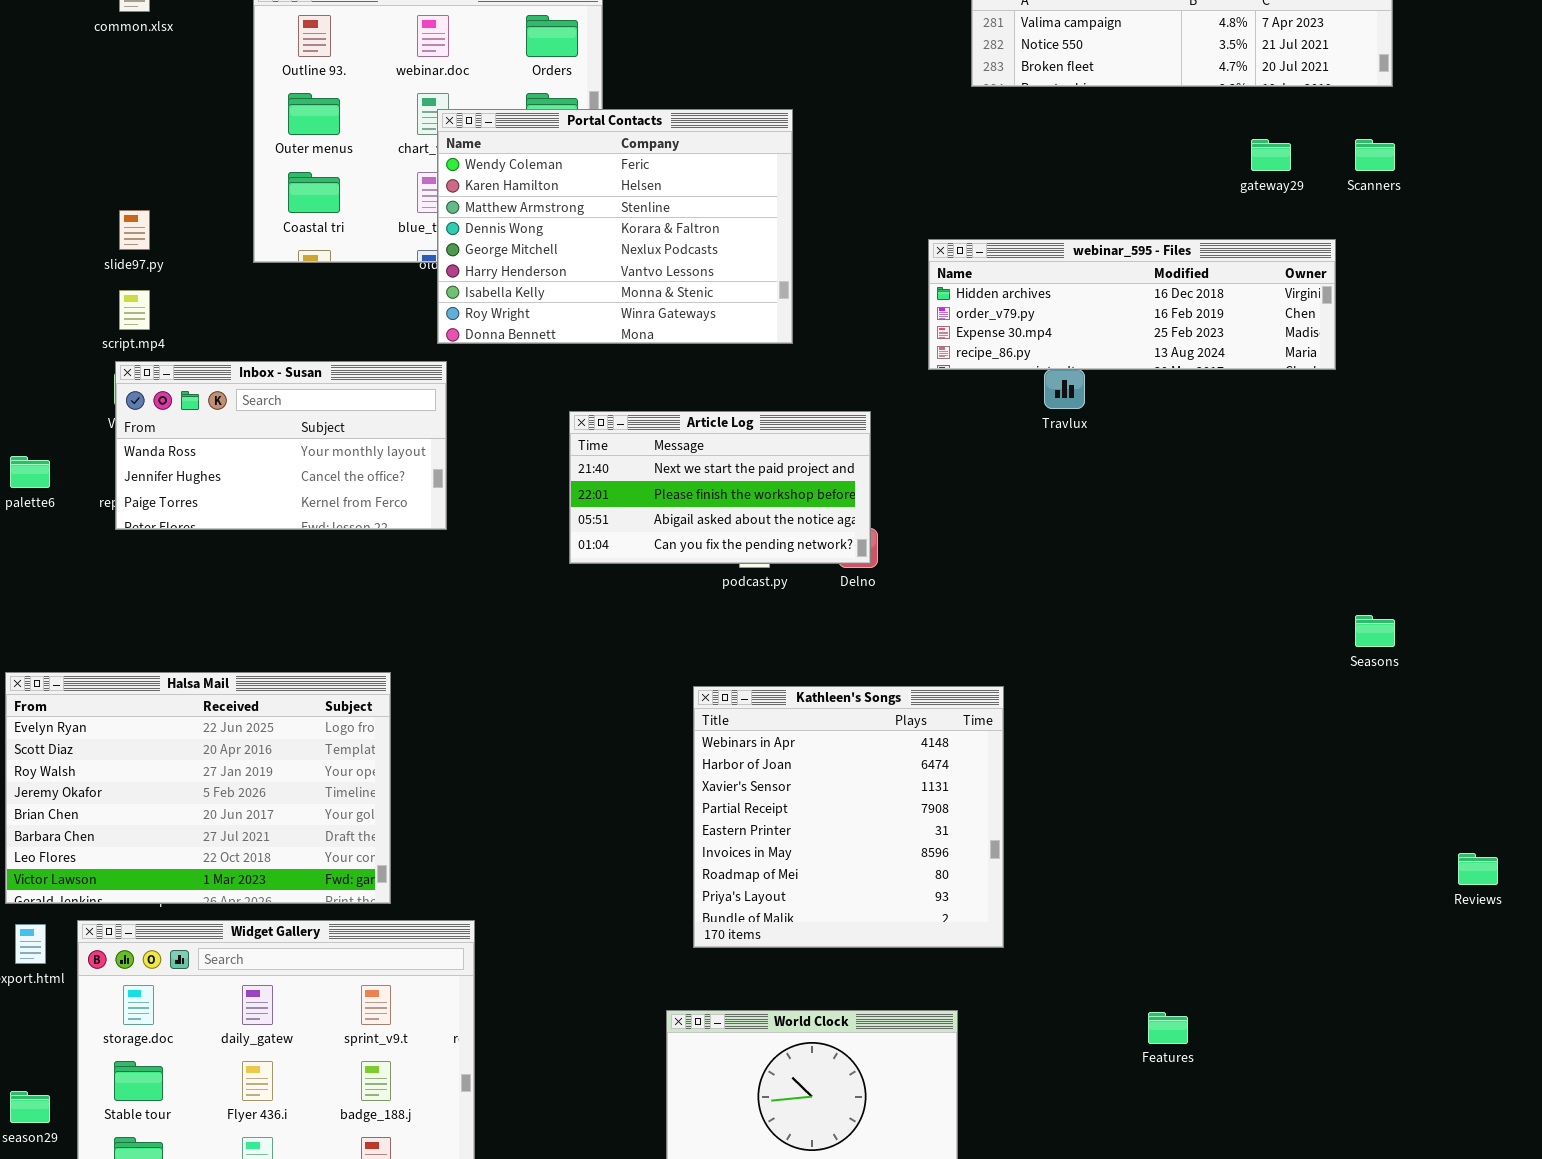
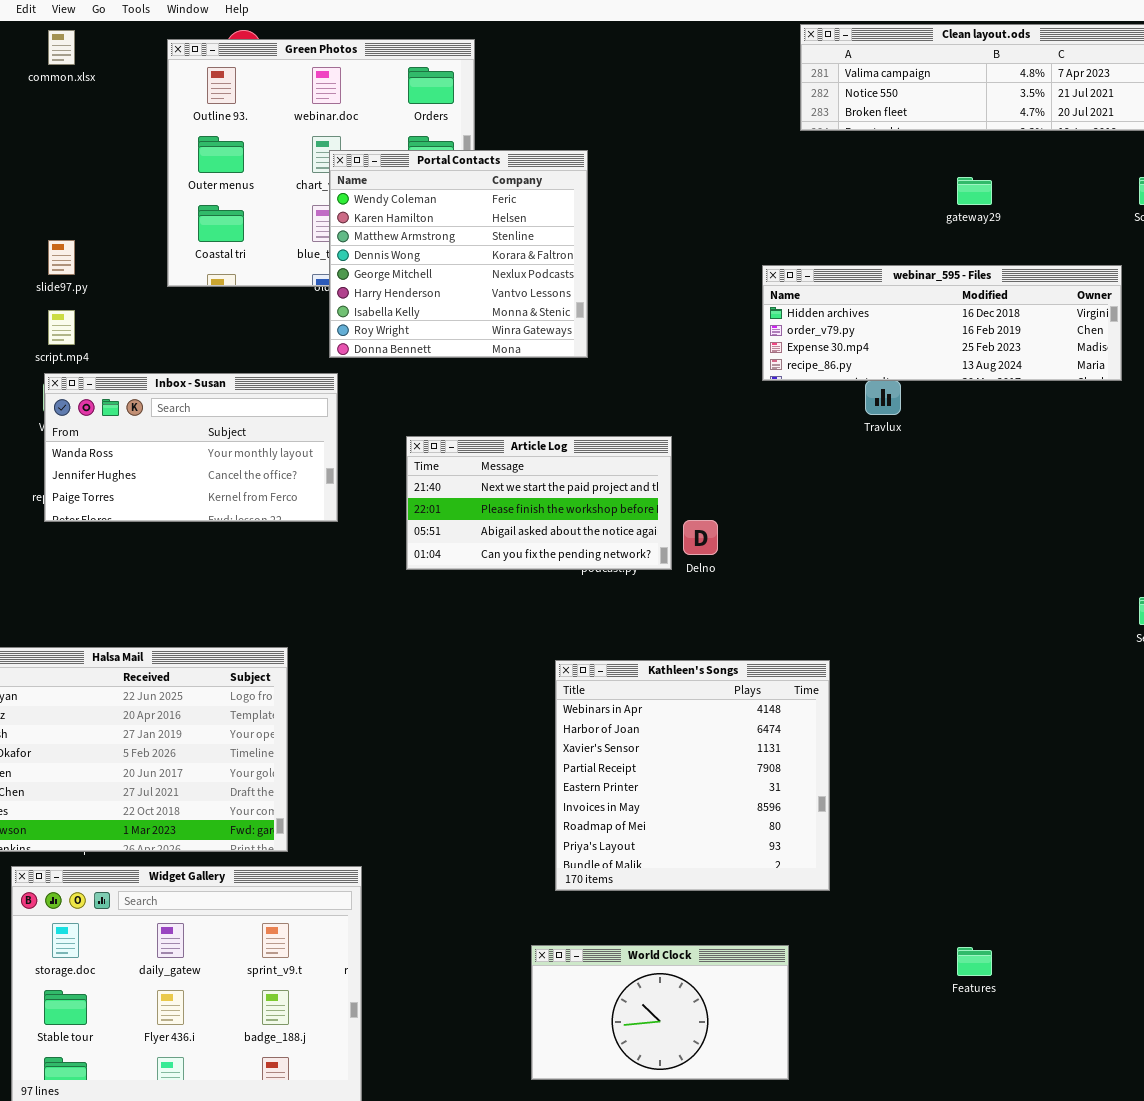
Portal Contacts: [437,109,793,344] -> [329,150,588,358], resized
gateway29: [1251,139,1291,171] -> [957,177,992,205], moved
Article Log: [569,411,871,564] -> [406,436,672,570], moved

